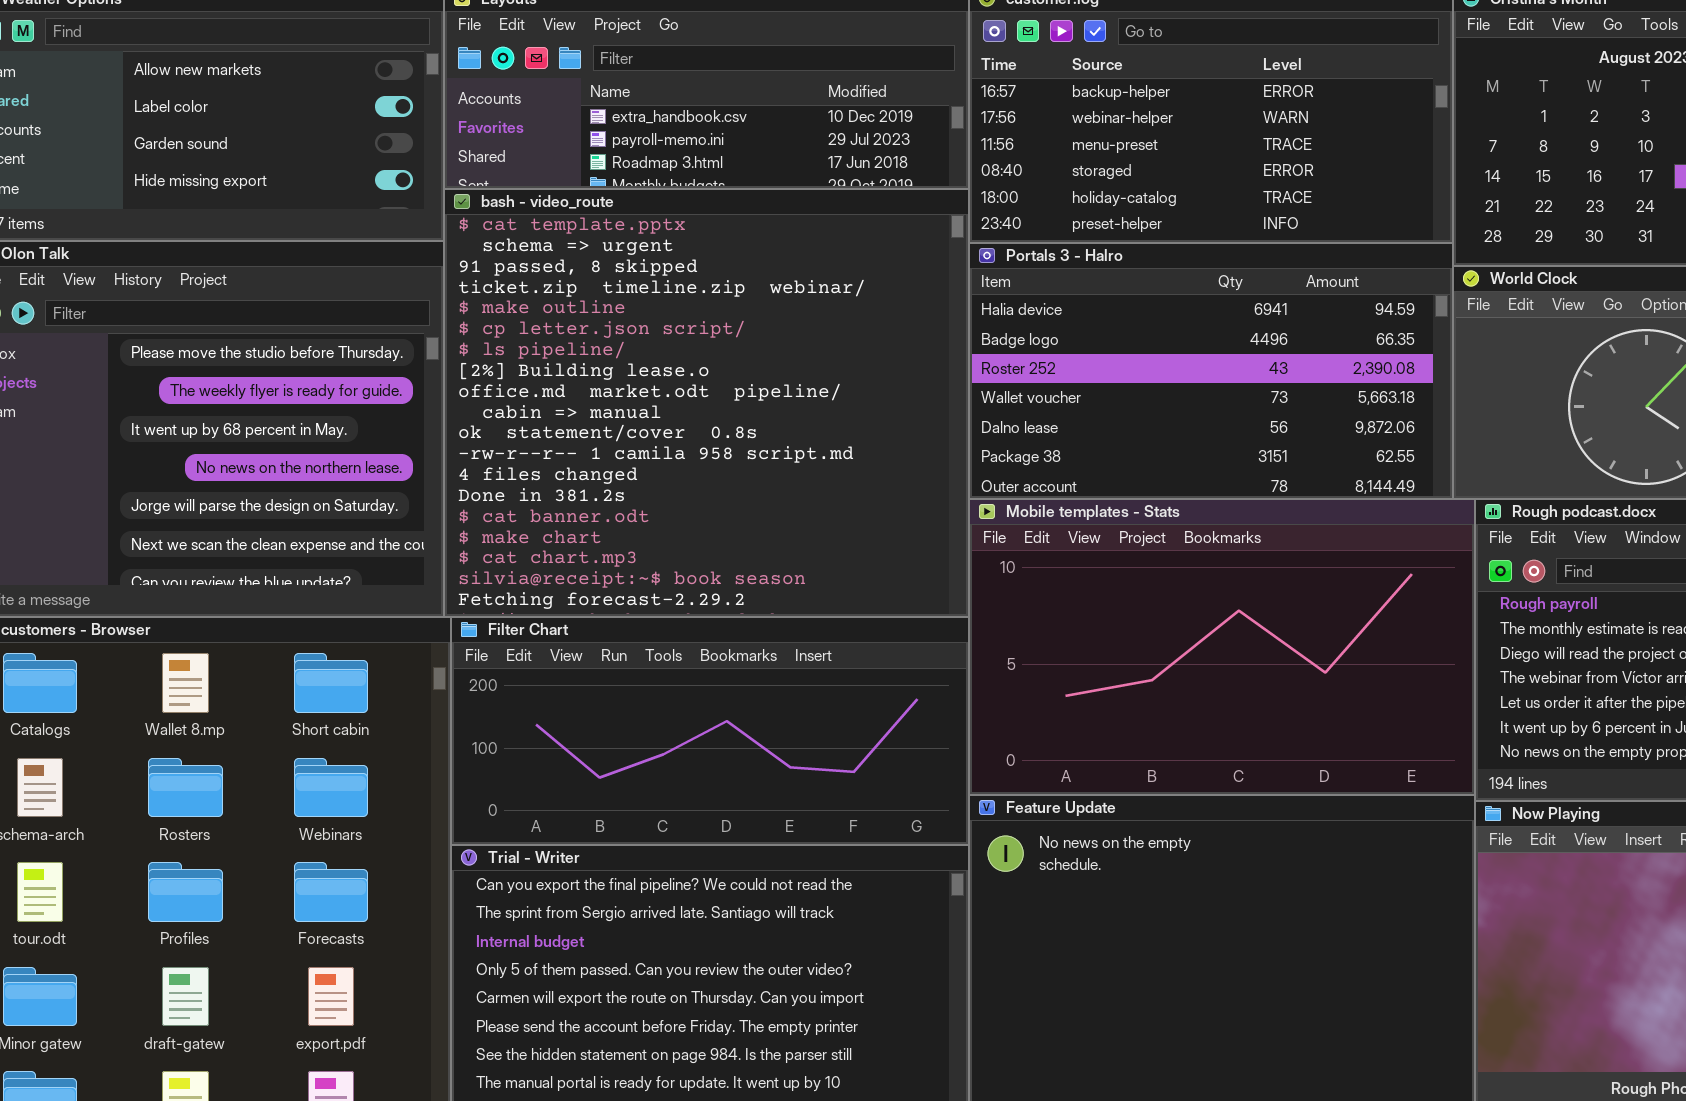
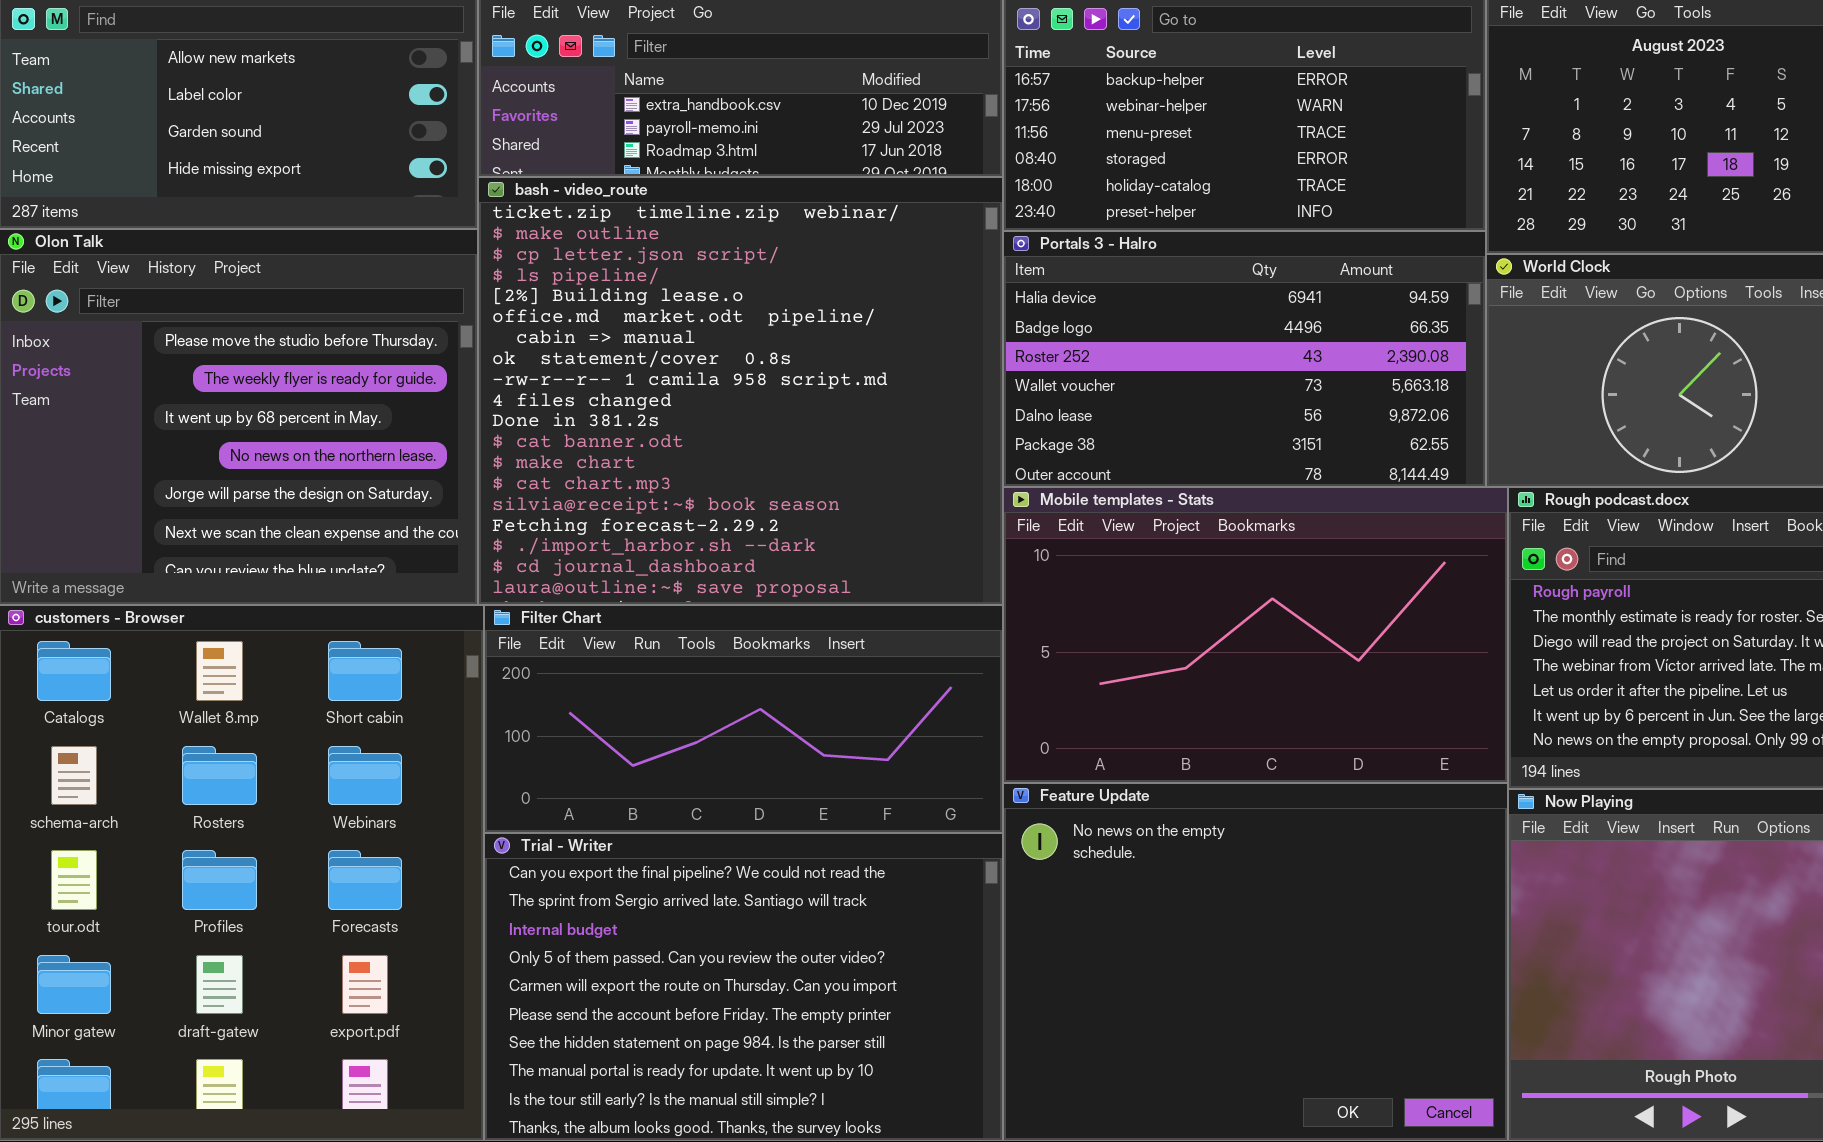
bash - video_route: [444,189,969,617] -> [478,177,1003,605], scrolled down 3 rows

